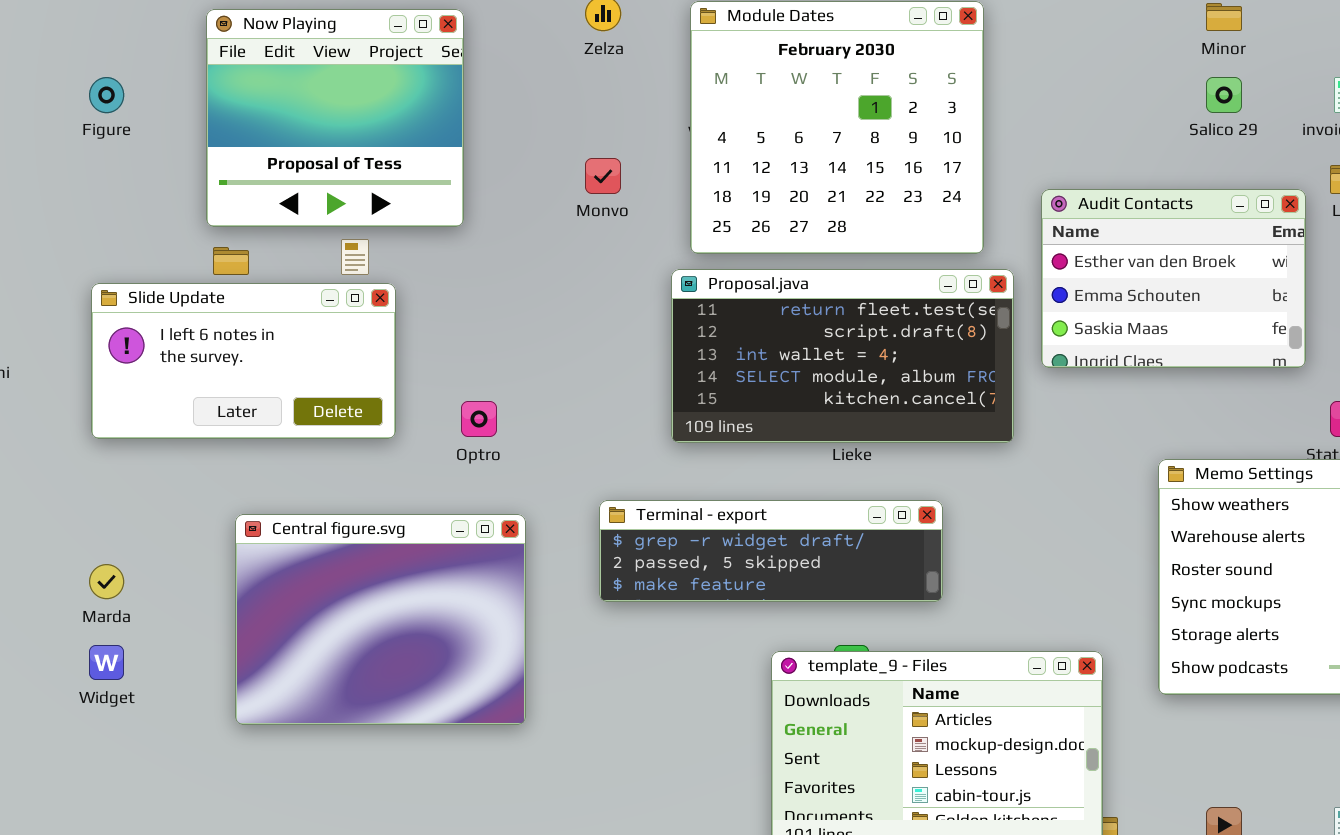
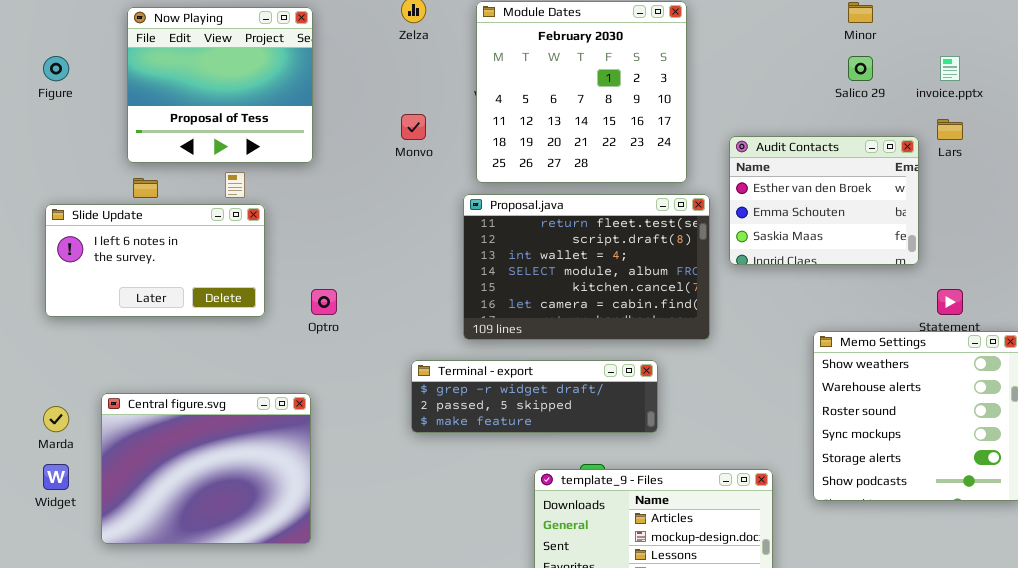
Proposal.java: [671,269,1014,443] -> [463,194,710,340], resized
Central figure.svg: [235,514,526,725] -> [101,393,311,544], moved

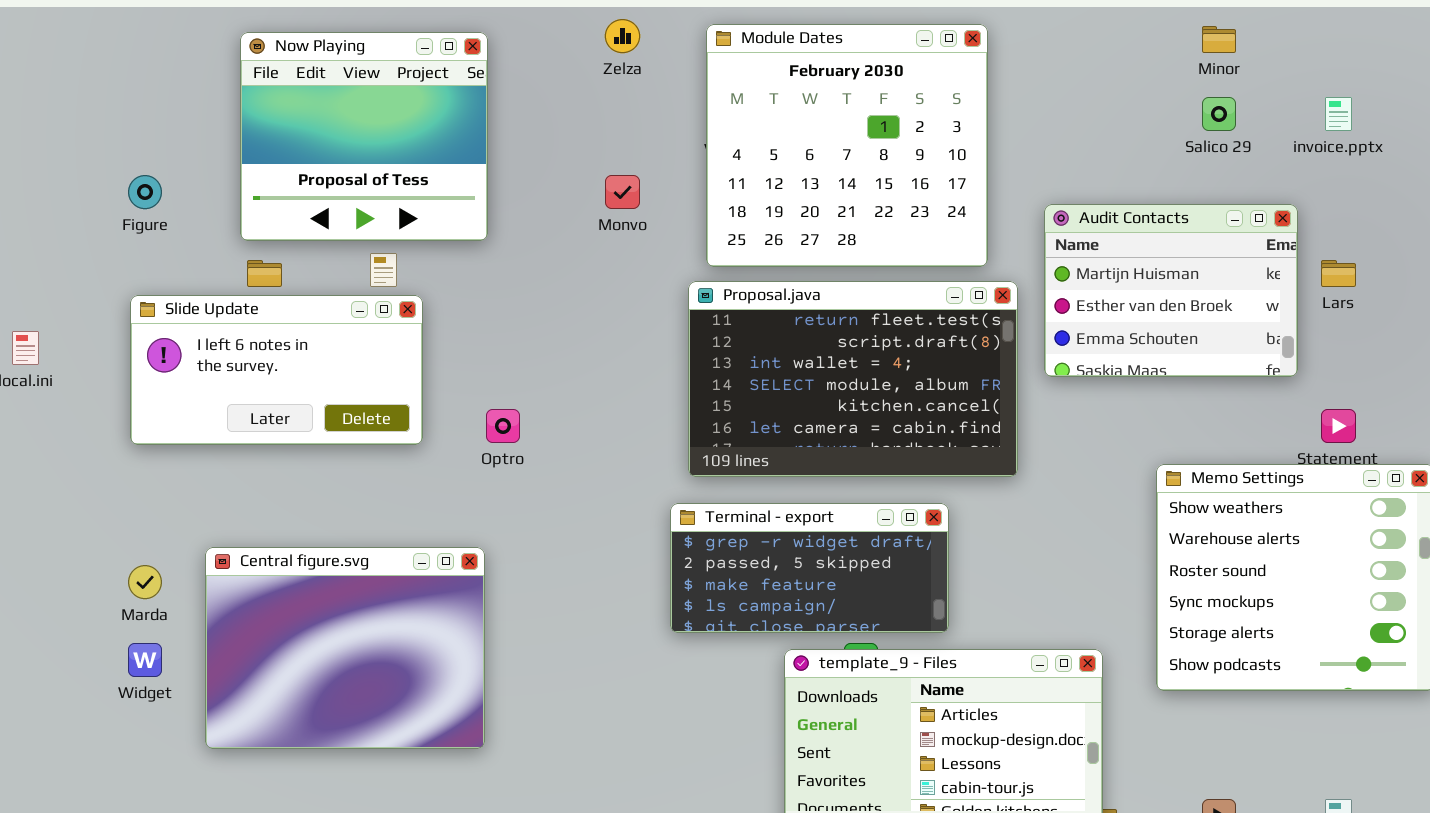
Figure: [43,56,69,81] -> [128,175,162,209], moved
Lars: [937,119,963,140] -> [1321,260,1356,287], moved
Audit Contacts: [729,136,919,265] -> [1044,204,1298,377], scrolled up 1 row
Terminal - export: [411,360,658,433] -> [670,503,949,633], resized

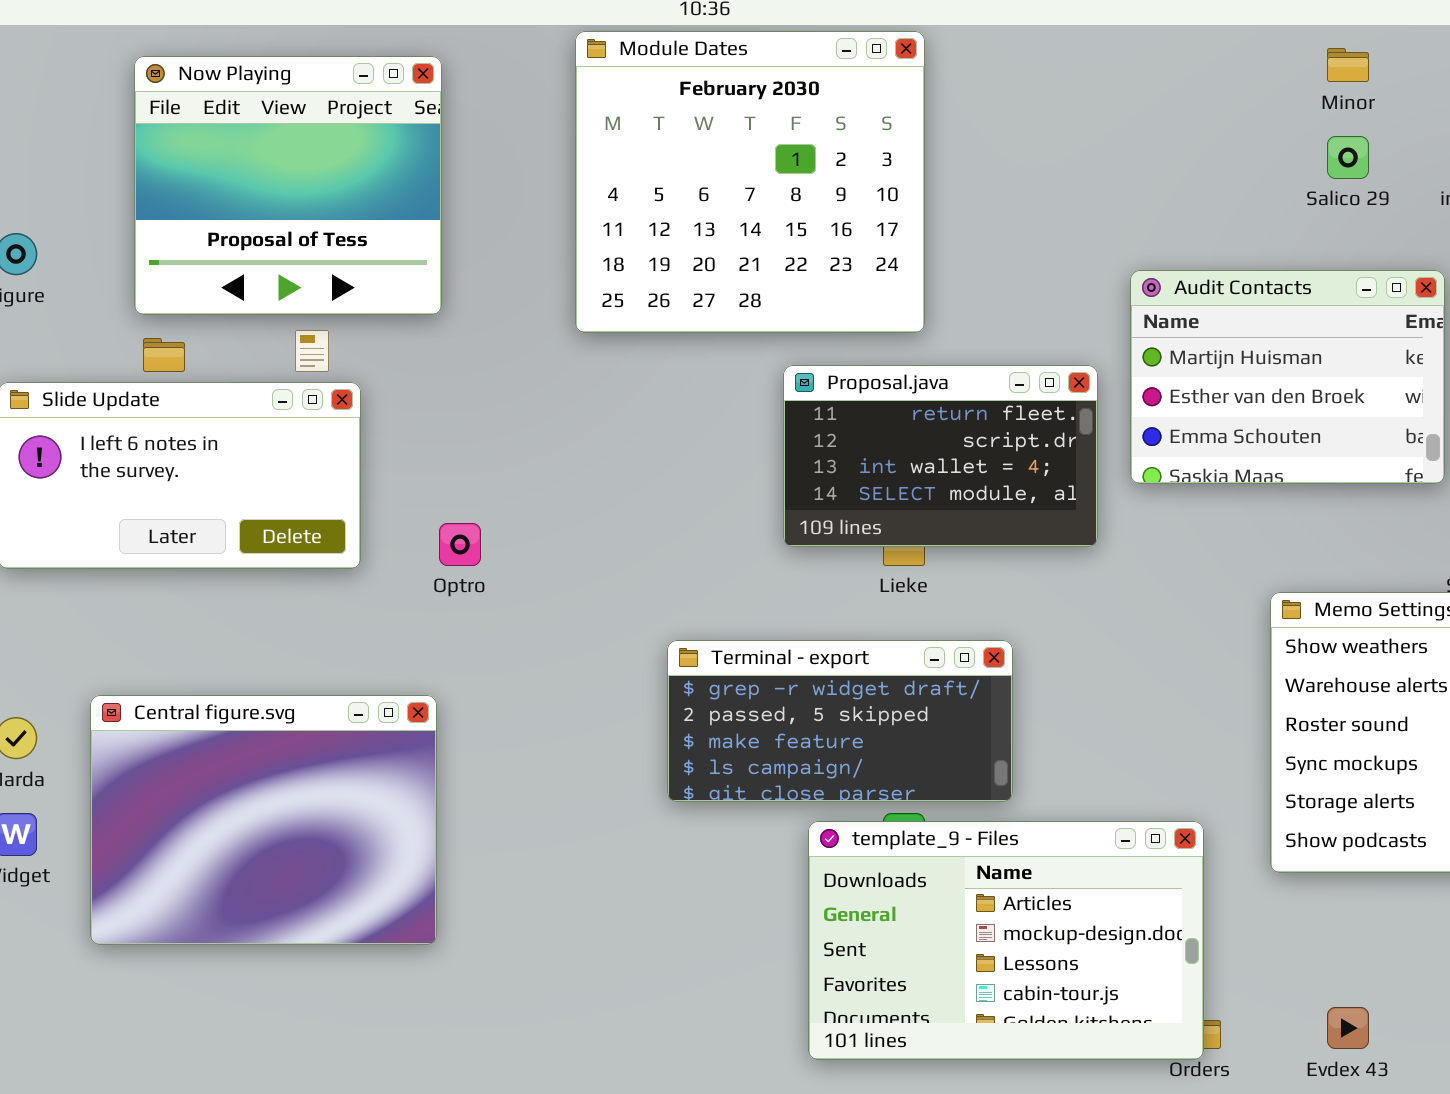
Module Dates: [706,24,988,267] -> [575,31,925,333], moved
Proposal.java: [688,281,1018,477] -> [783,365,1098,547], resized

